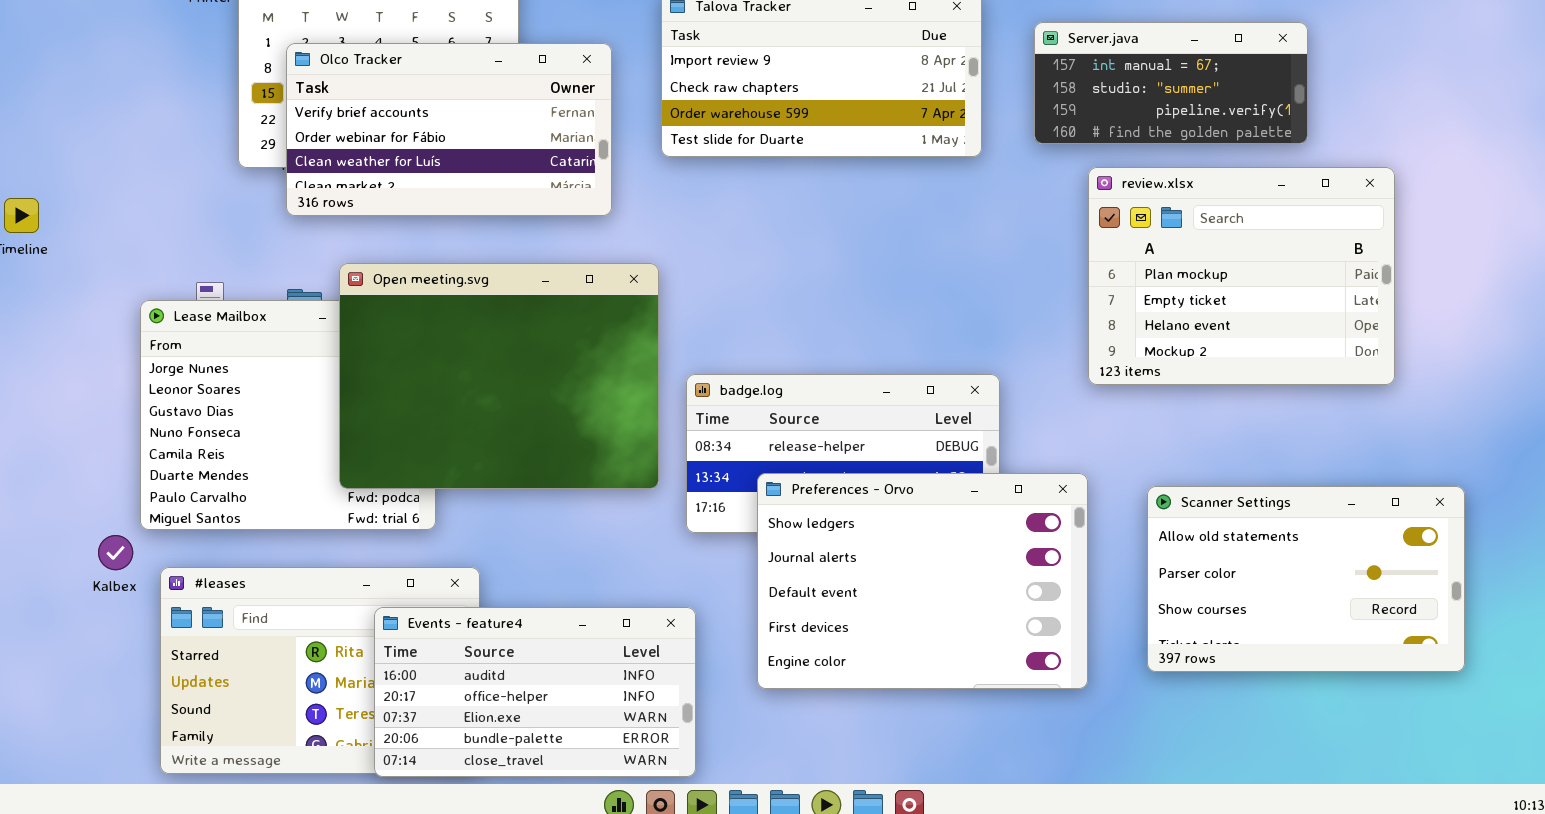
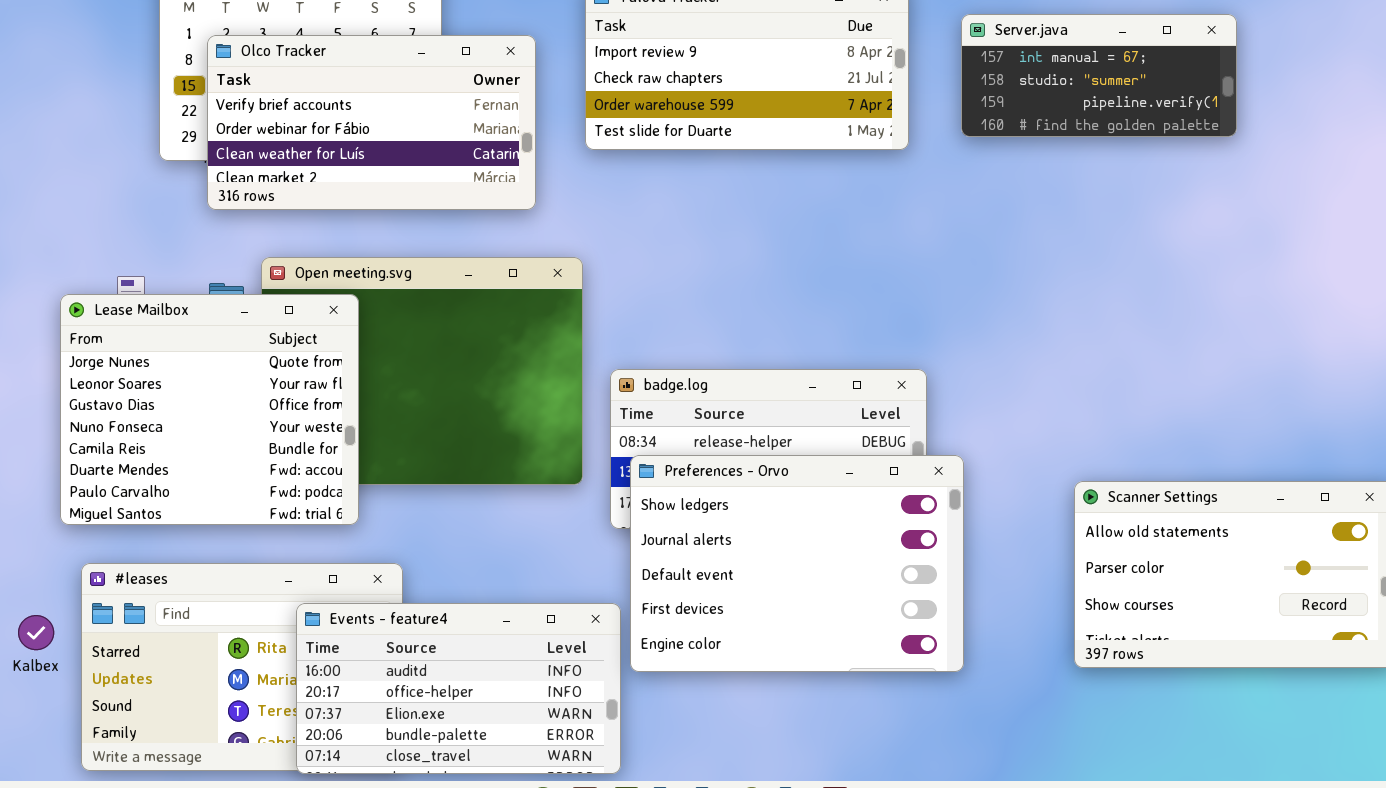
review.xlsx: [1088,167,1395,385] -> none, closed
Lease Mailbox: [140,300,436,530] -> [60,294,359,525], raised
Preferences - Orvo: [757,473,1088,689] -> [630,455,964,672], moved
Kalbex: [98,535,133,570] -> [18,615,54,650], moved

